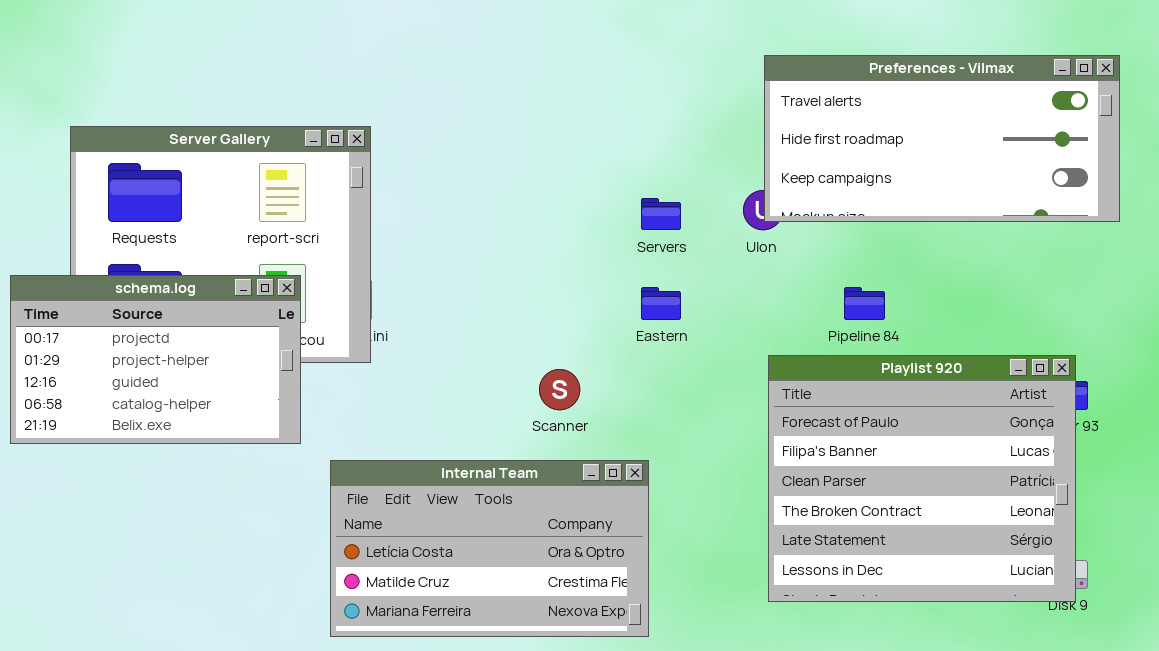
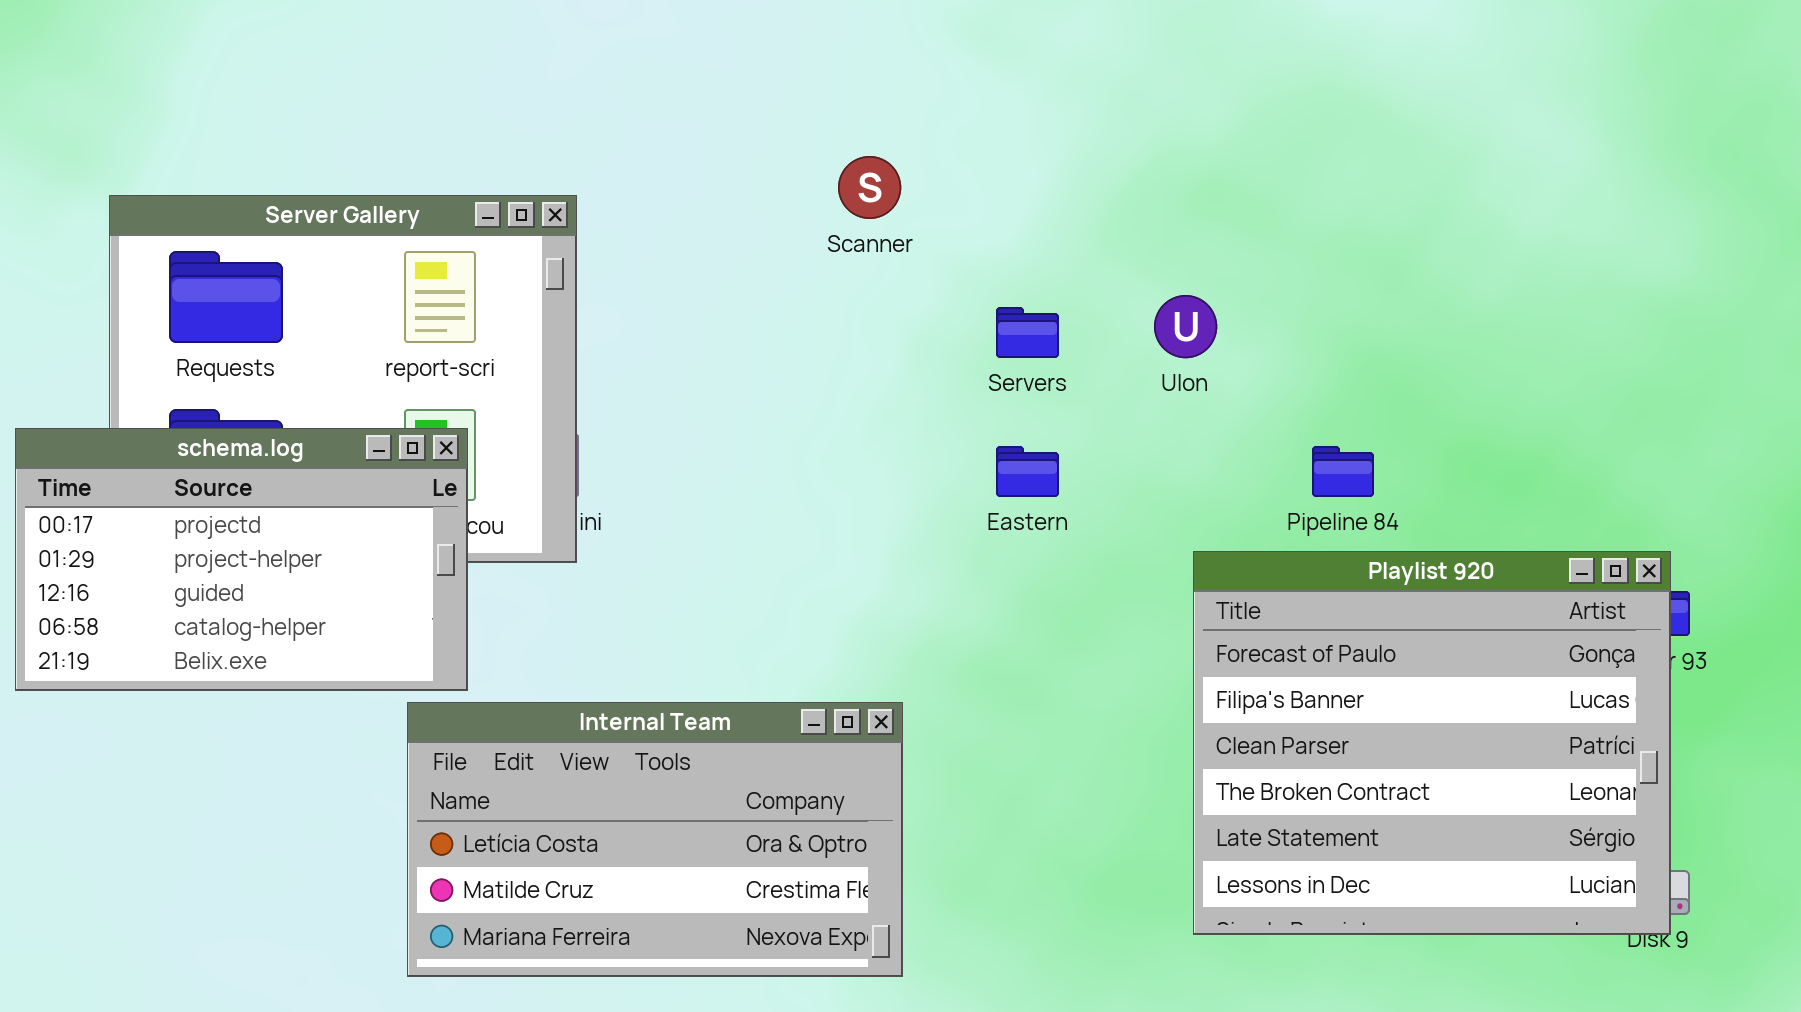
Preferences - Vilmax: [764,55,1120,222] -> none, closed
Scanner: [539,369,580,410] -> [838,156,901,219], moved
Internal Team: [330,460,649,637] -> [407,702,903,977], moved

